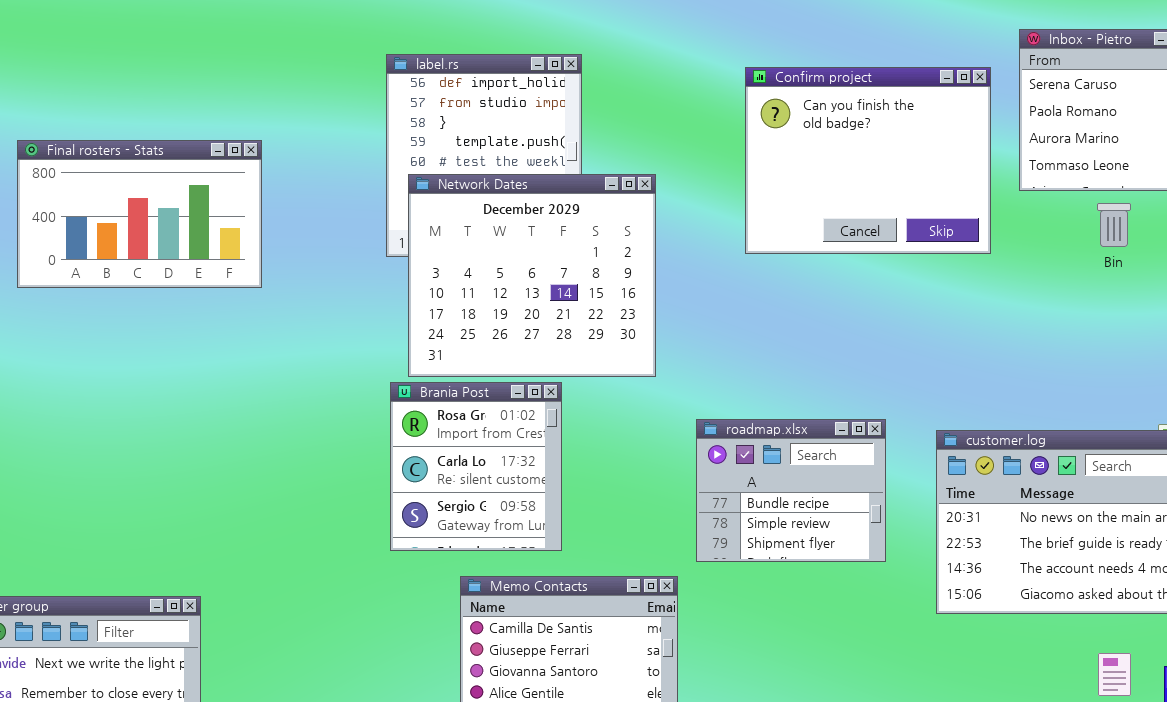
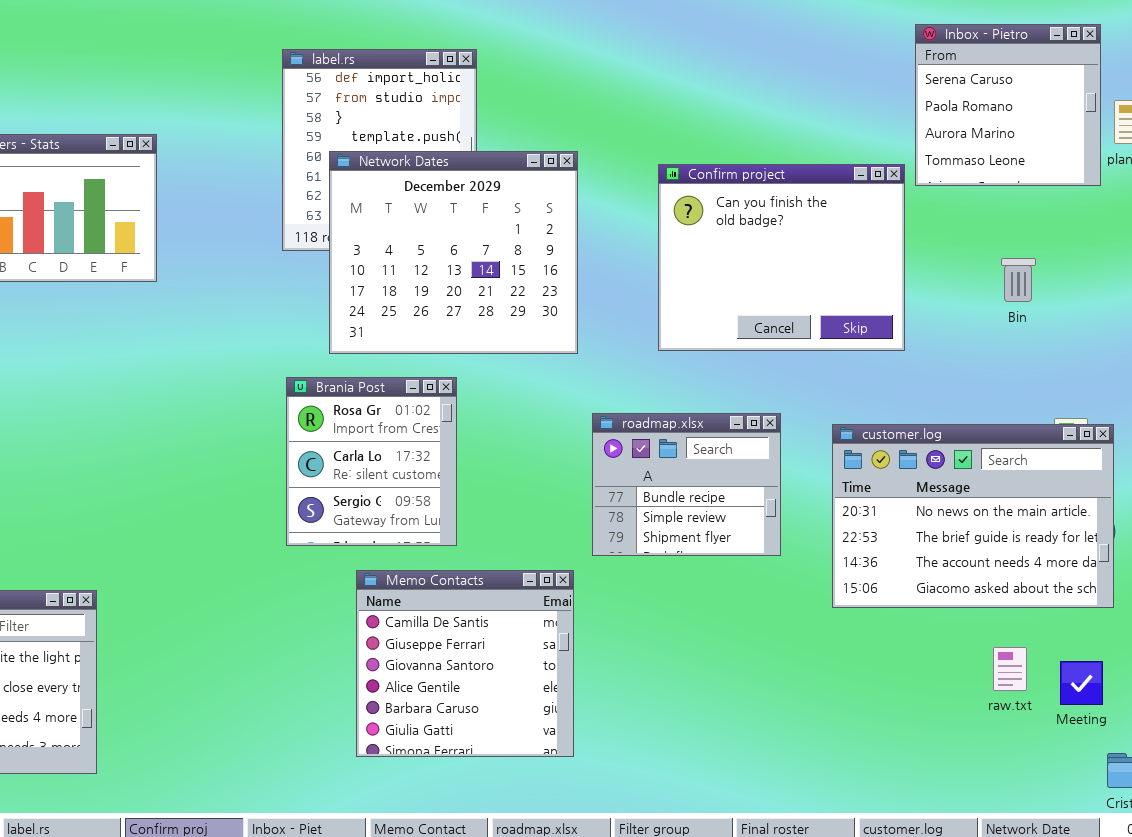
Confirm project: [745,67,991,254] -> [658,164,905,351], moved
Network Dates: [408,174,656,377] -> [329,151,578,354], moved
Bin: [1097,203,1131,247] -> [1001,258,1036,302], moved

